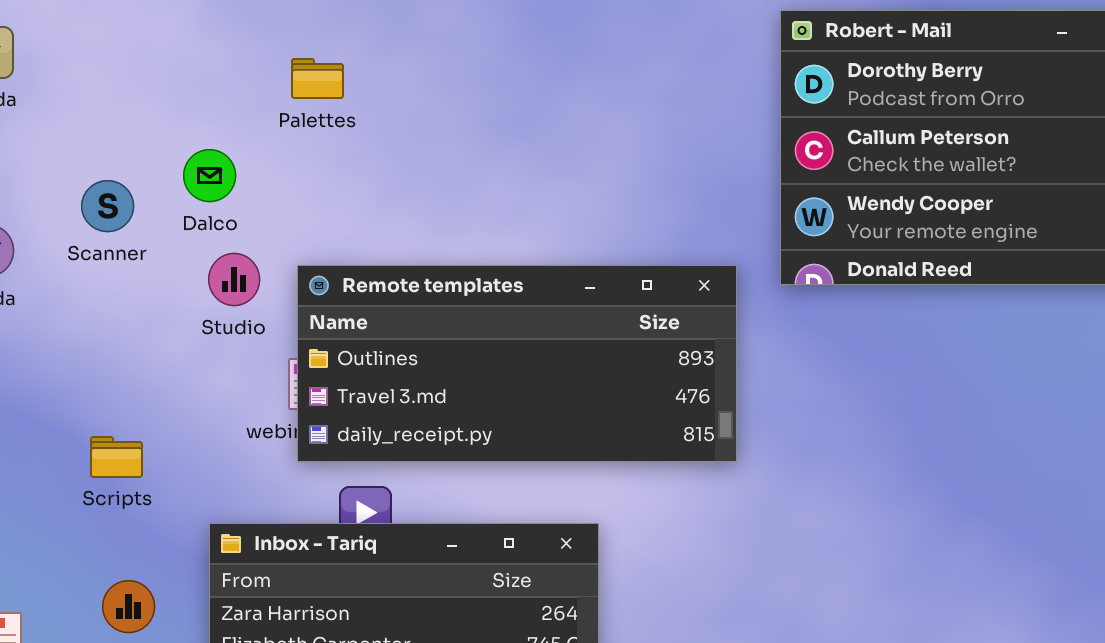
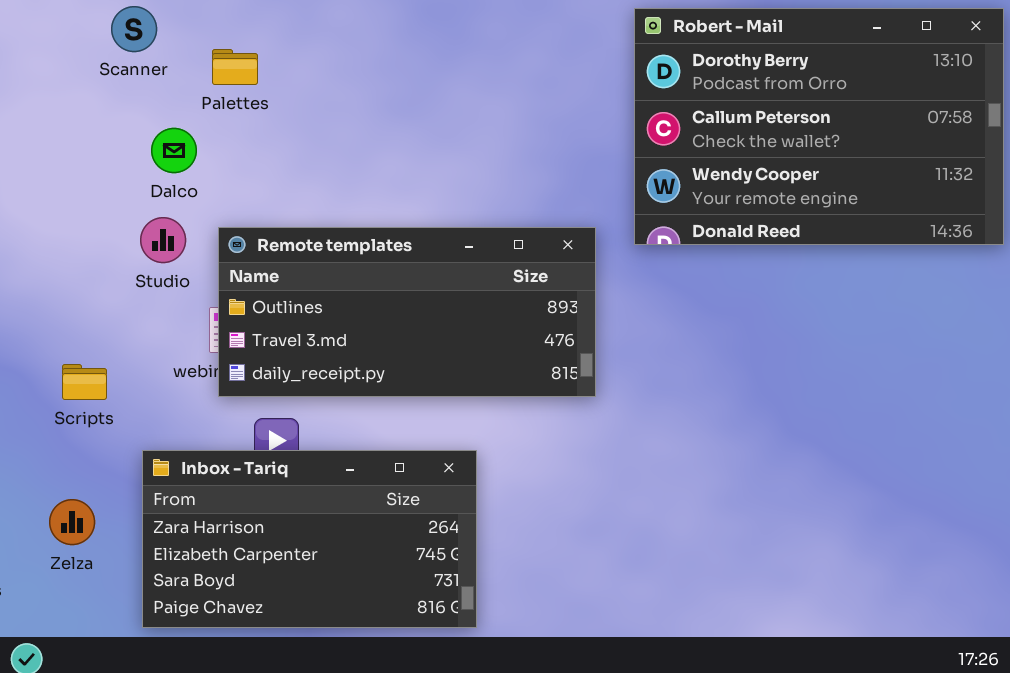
Dalco: [183,149,236,202] -> [151,128,197,173], moved
Scanner: [81,180,134,232] -> [111,6,157,52], moved
Scripts: [90,436,143,478] -> [62,364,107,400], moved

